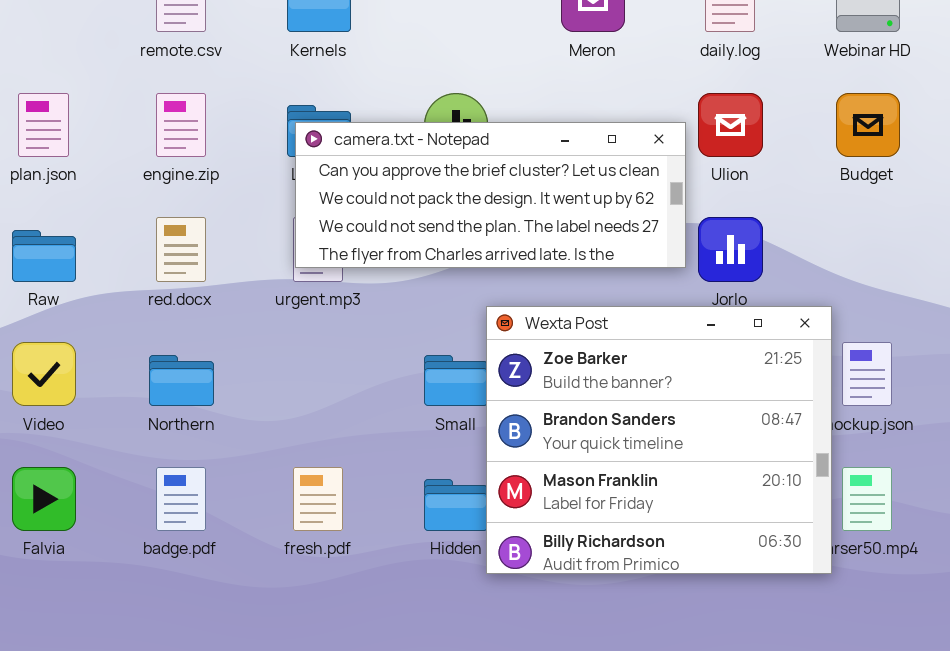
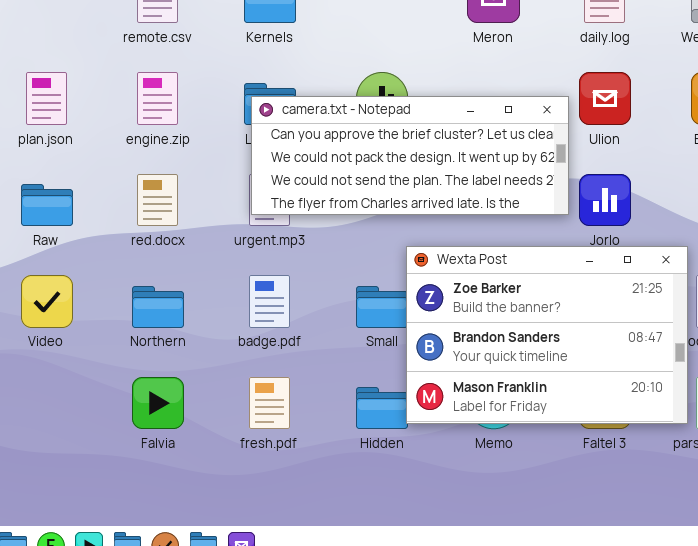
Wexta Post: [486,306,832,574] -> [406,246,688,424], resized
Falvia: [12,467,76,531] -> [132,377,184,429], moved
badge.pdf: [156,467,206,531] -> [249,275,290,328], moved

